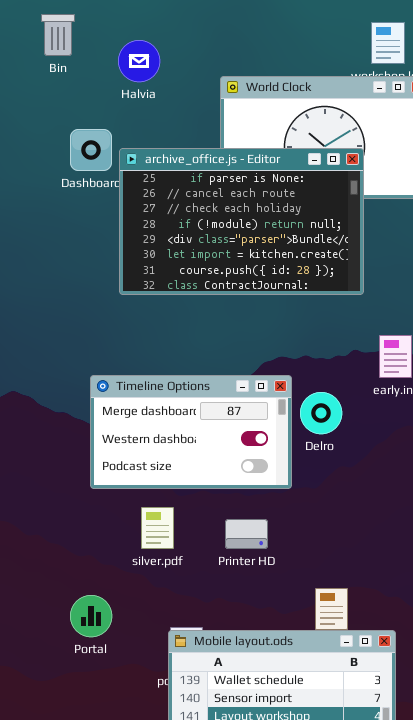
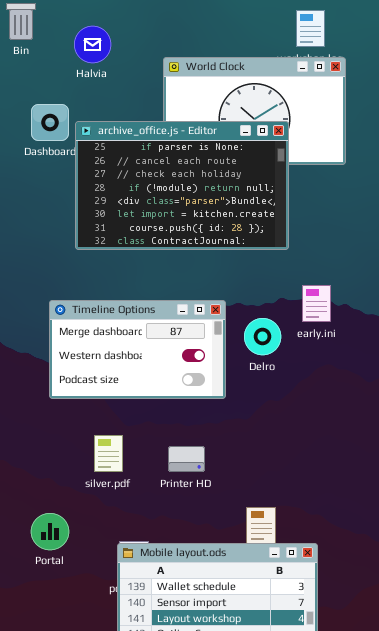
Timeline Options: [90,375,292,489] -> [49,300,226,399], moved
Delro: [300,392,342,434] -> [244,318,281,355], moved

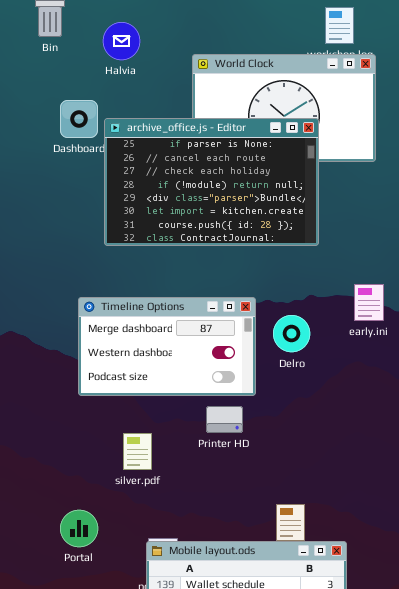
early.ini: [302,285,331,322] -> [354,284,384,321], moved
Printer HD: [168,446,205,472] -> [206,406,243,433], moved

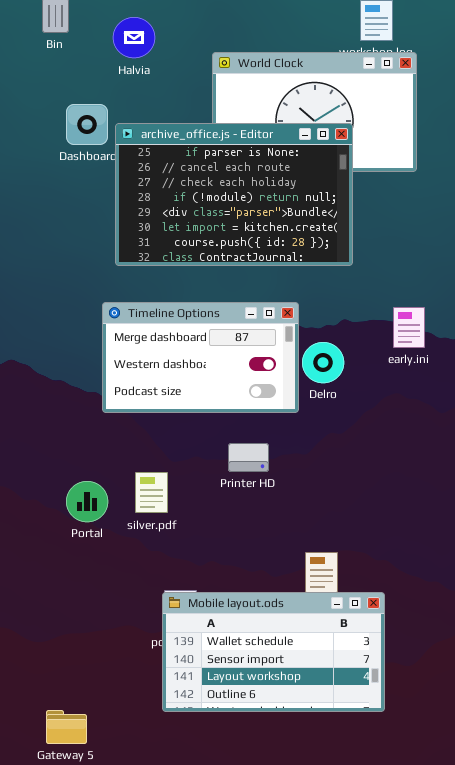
Timeline Options: [78,297,256,396] -> [102,302,299,413], moved
Portal: [60,510,98,547] -> [66,481,108,522], moved

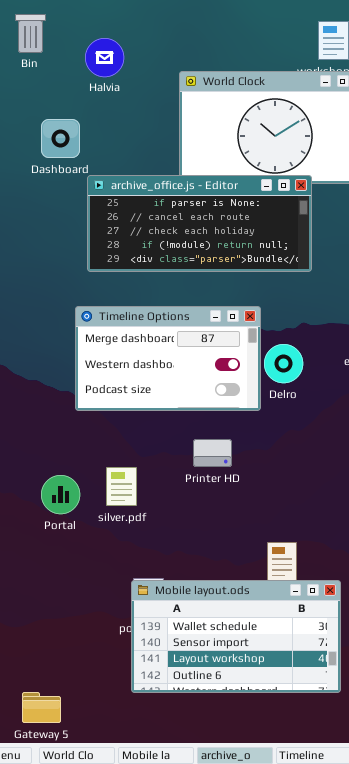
archive_office.js - Editor: [115,123,353,266] -> [87,175,312,272], resized

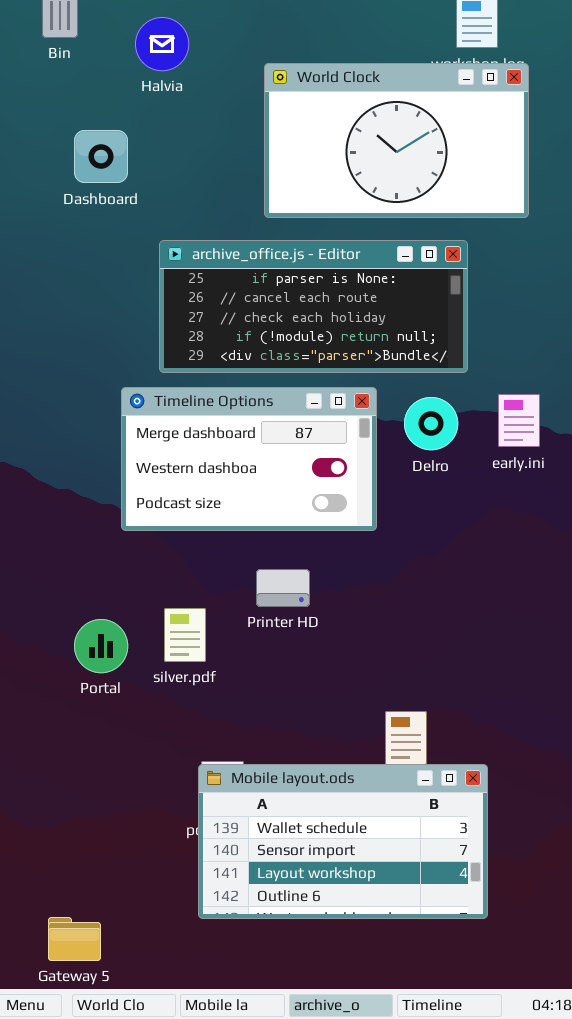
archive_office.js - Editor: [87,175,312,272] -> [159,240,468,373], moved
Delro: [264,344,303,383] -> [404,397,458,450], moved
Printer HD: [193,439,232,467] -> [256,569,310,607], moved

